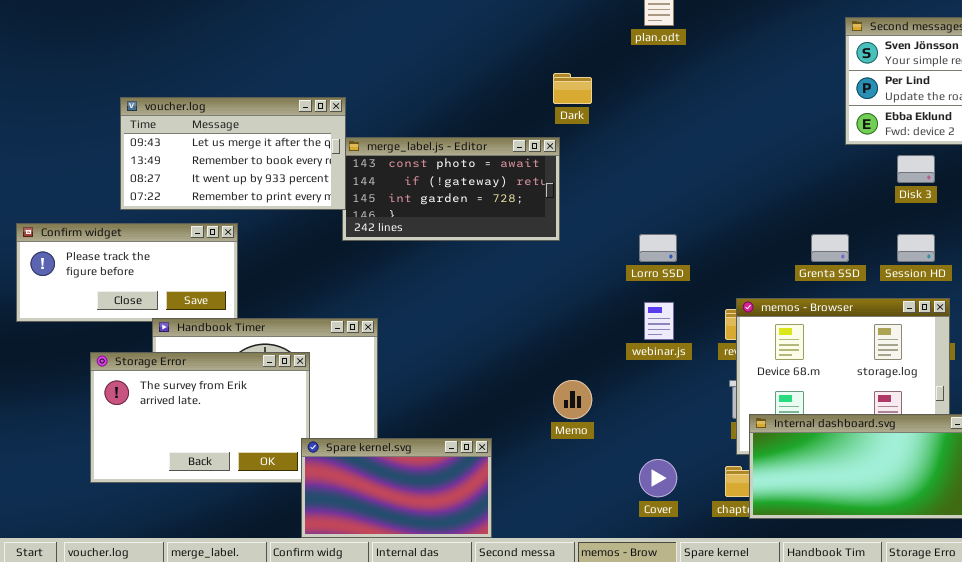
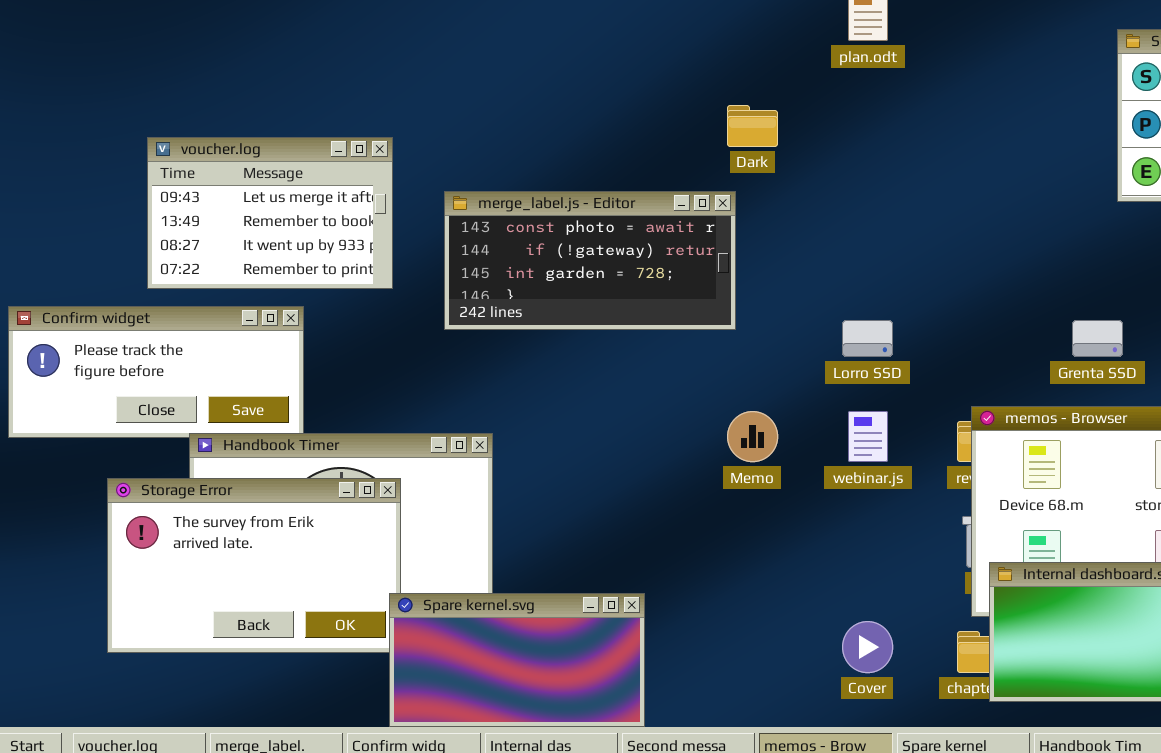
voucher.log: [120,97,346,210] -> [147,137,393,289], resized
Memo: [553,380,592,419] -> [727,411,778,462], moved

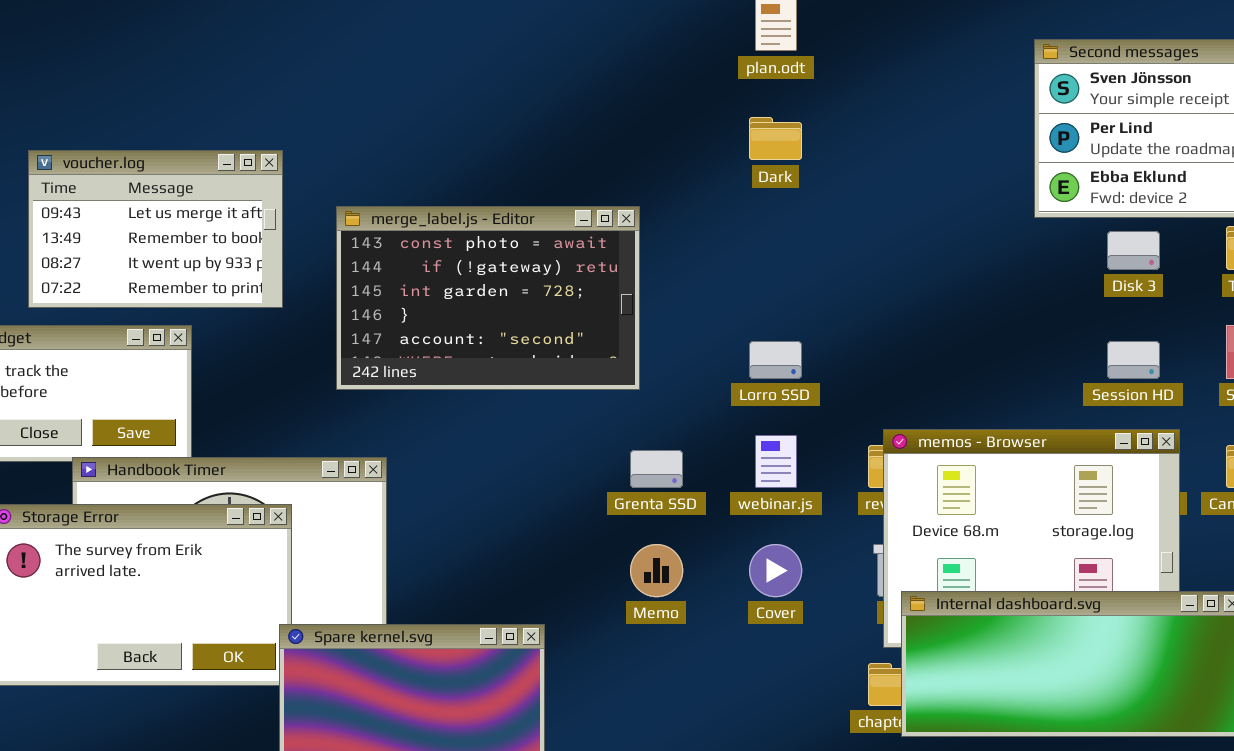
Dark: [727,105,778,147] -> [749,117,802,160], moved
merge_label.js - Editor: [444,191,736,330] -> [336,206,640,390], resized
Grenta SSD: [1072,320,1123,357] -> [630,450,683,488], moved
Memo: [727,411,778,462] -> [630,544,683,597], moved
Cover: [842,621,893,673] -> [749,544,802,597], moved

